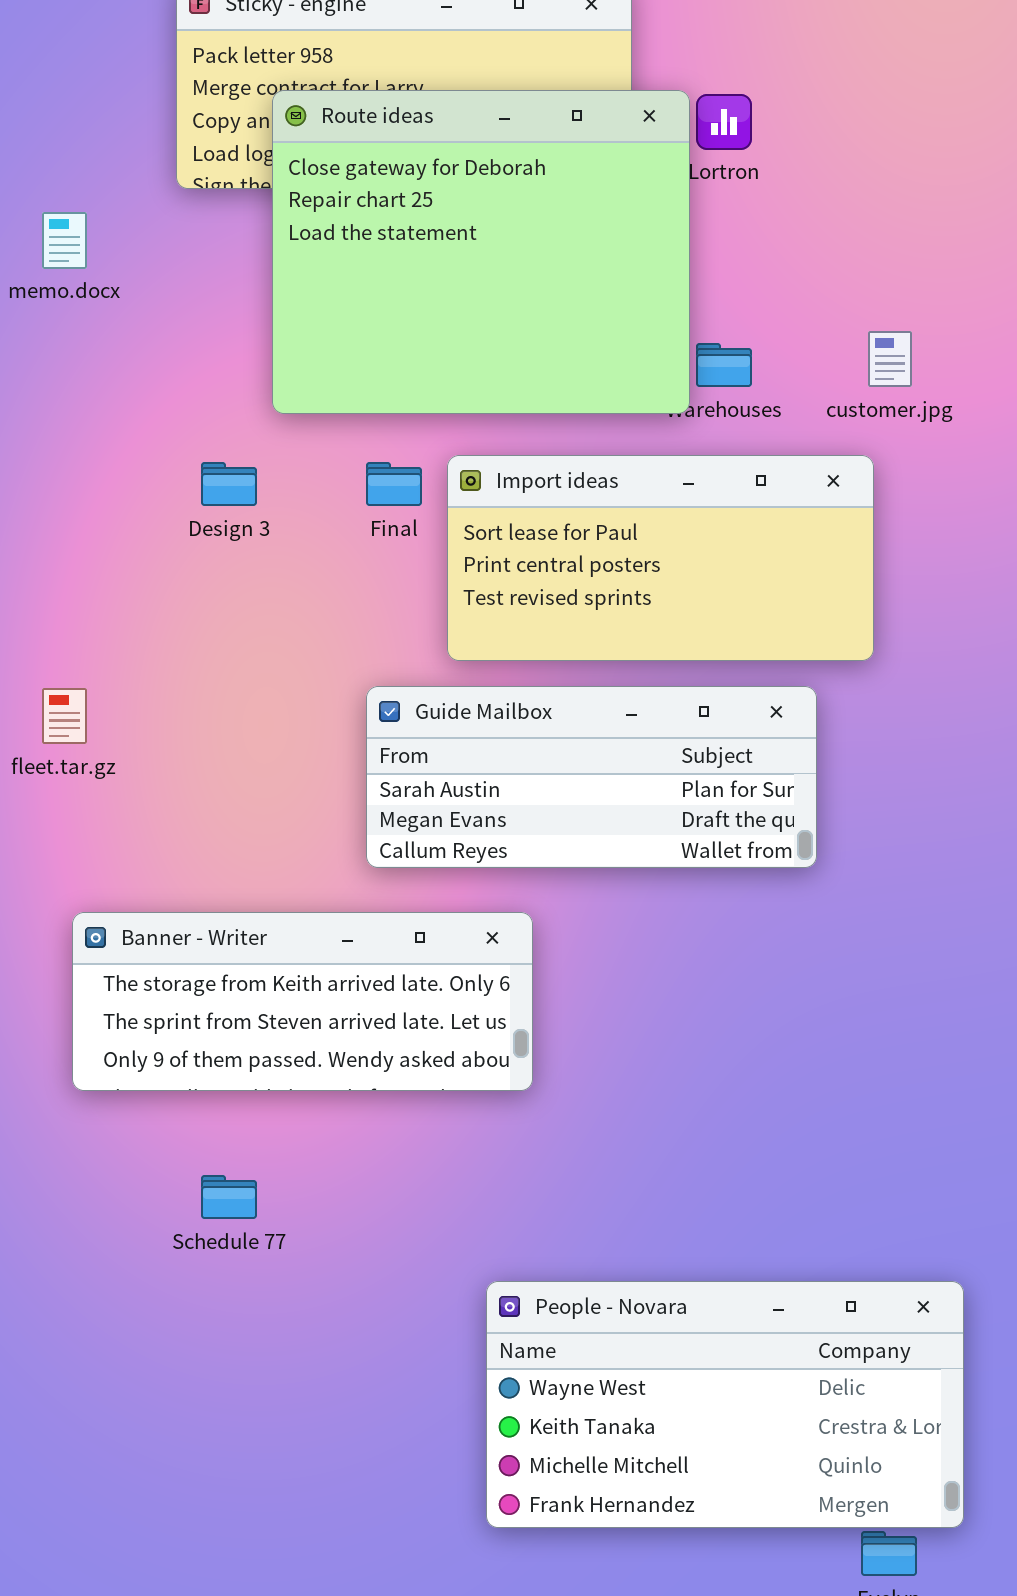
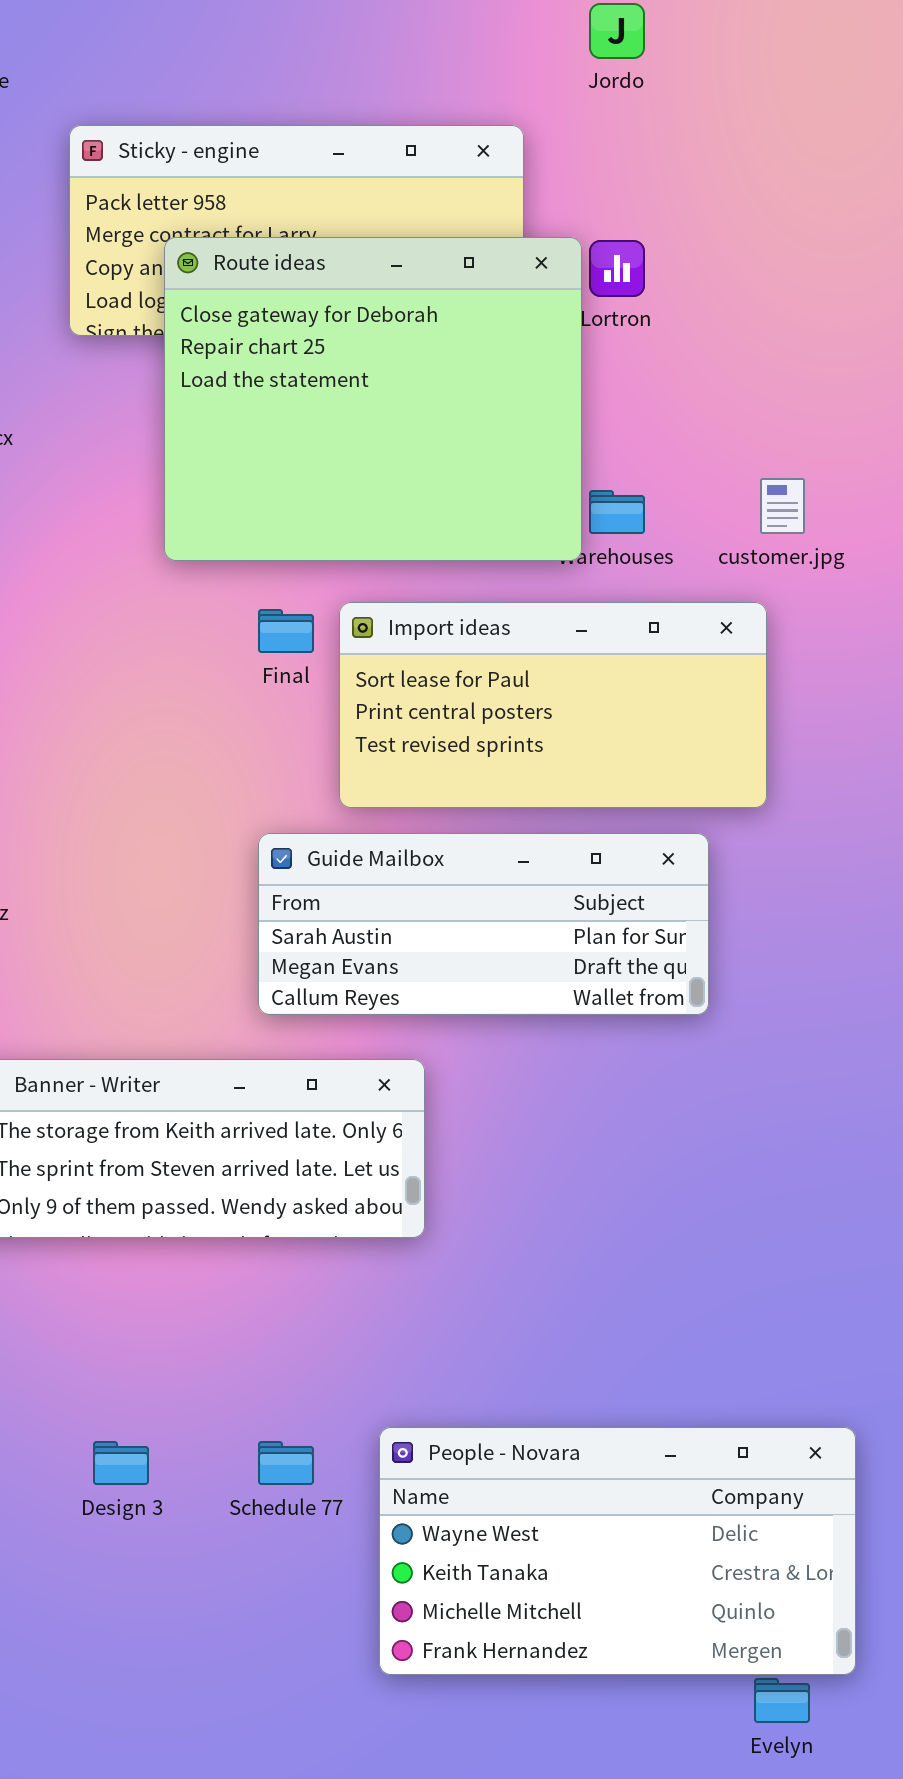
Design 3: [201,462,257,506] -> [93,1441,149,1485], moved
Schedule 77: [201,1175,257,1219] -> [258,1441,314,1485], moved

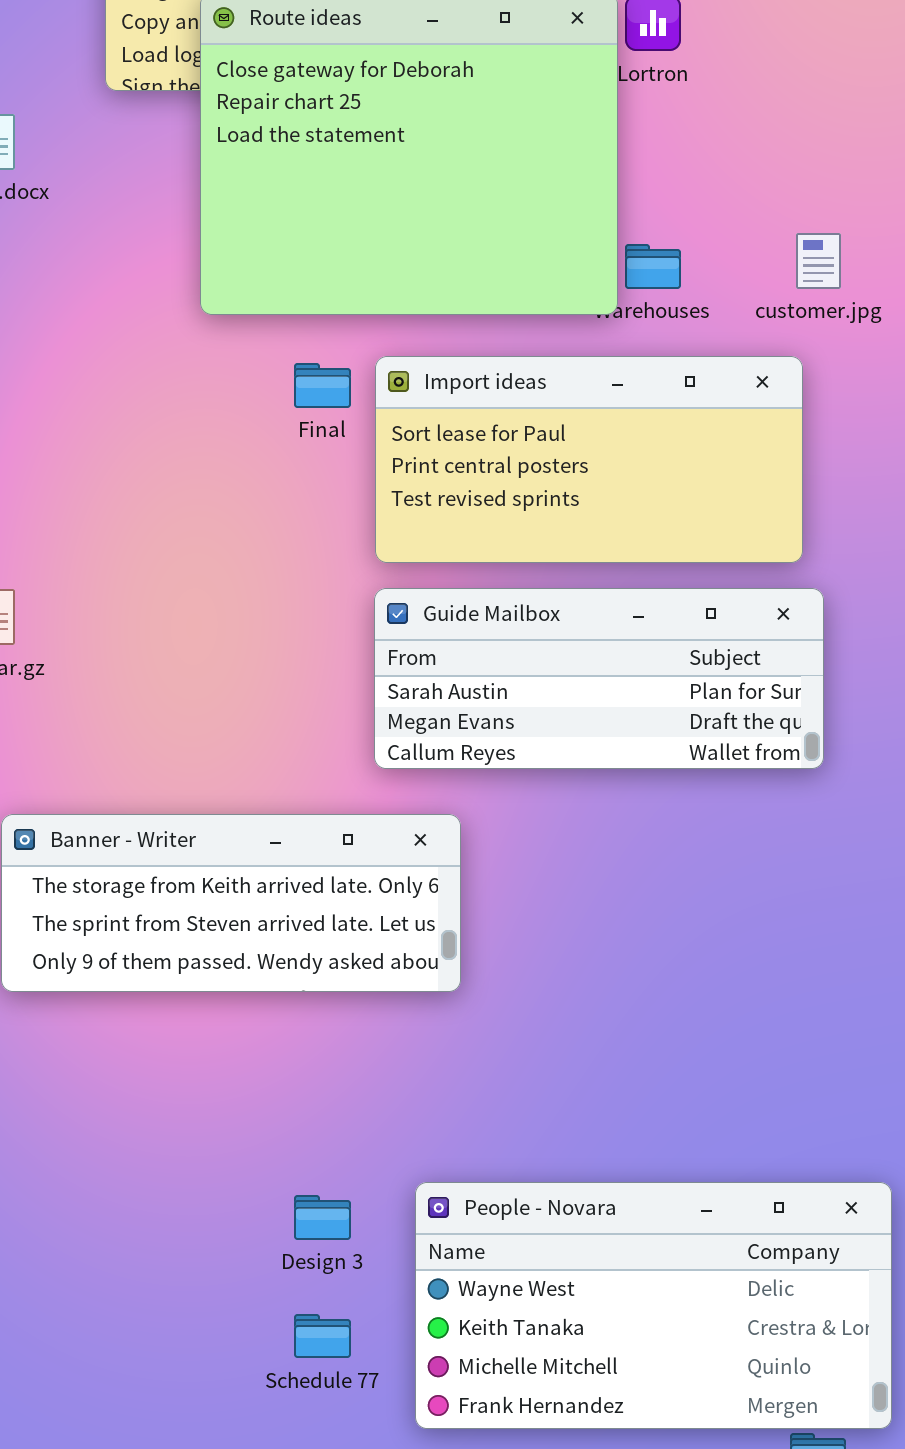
Guide Mailbox: [258,833,709,1015] -> [374,588,824,769], moved
Design 3: [93,1441,149,1485] -> [294,1195,351,1240], moved
Schedule 77: [258,1441,314,1485] -> [294,1314,351,1358], moved

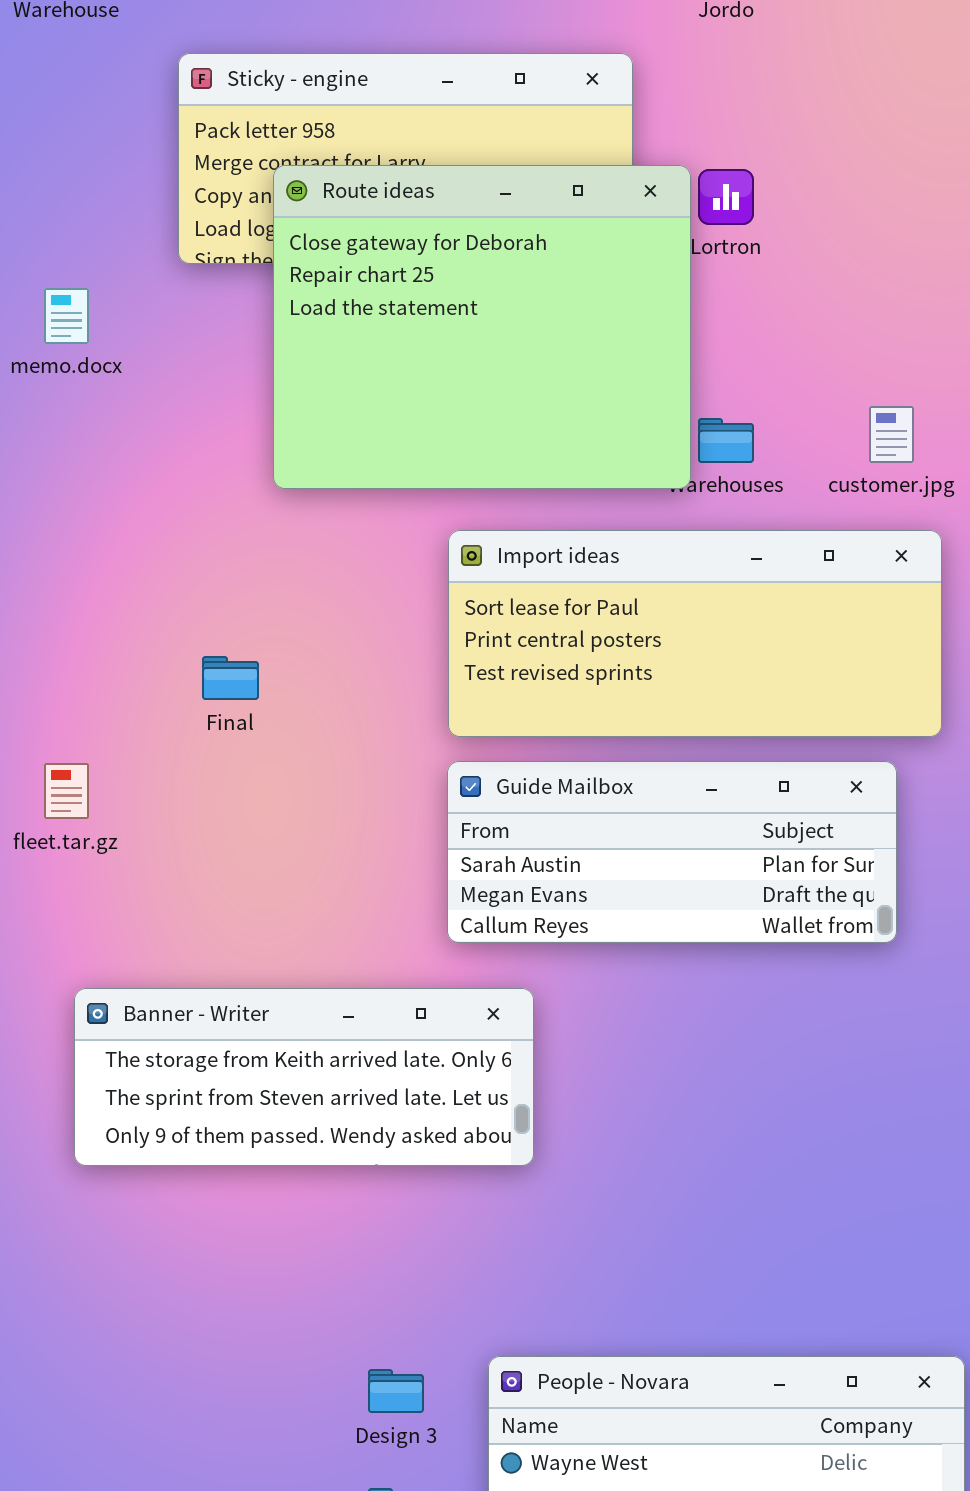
Import ideas: [375,356,803,563] -> [448,530,942,737], resized
Final: [294,363,351,408] -> [202,656,259,700], moved

